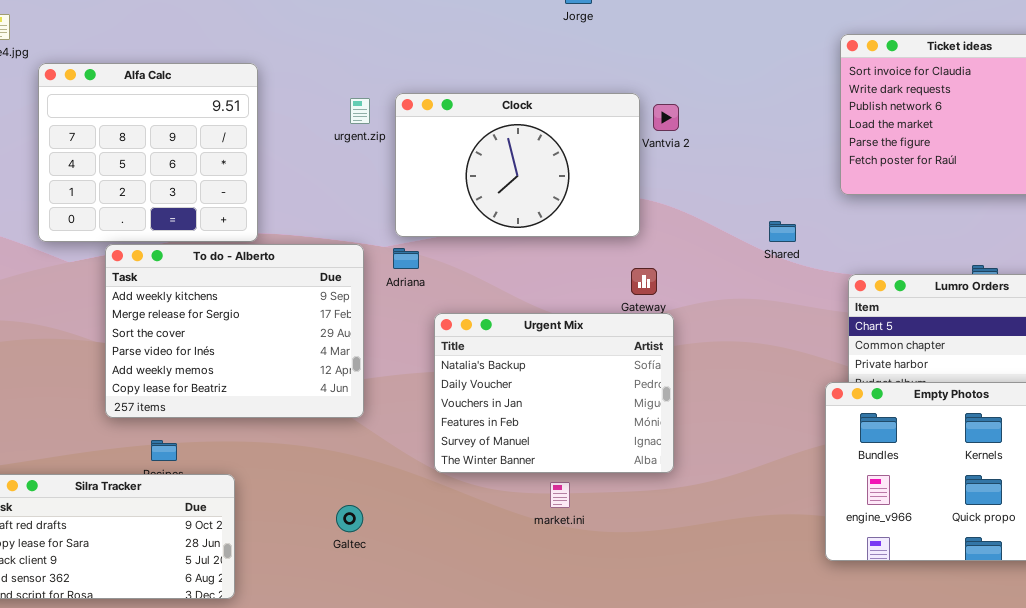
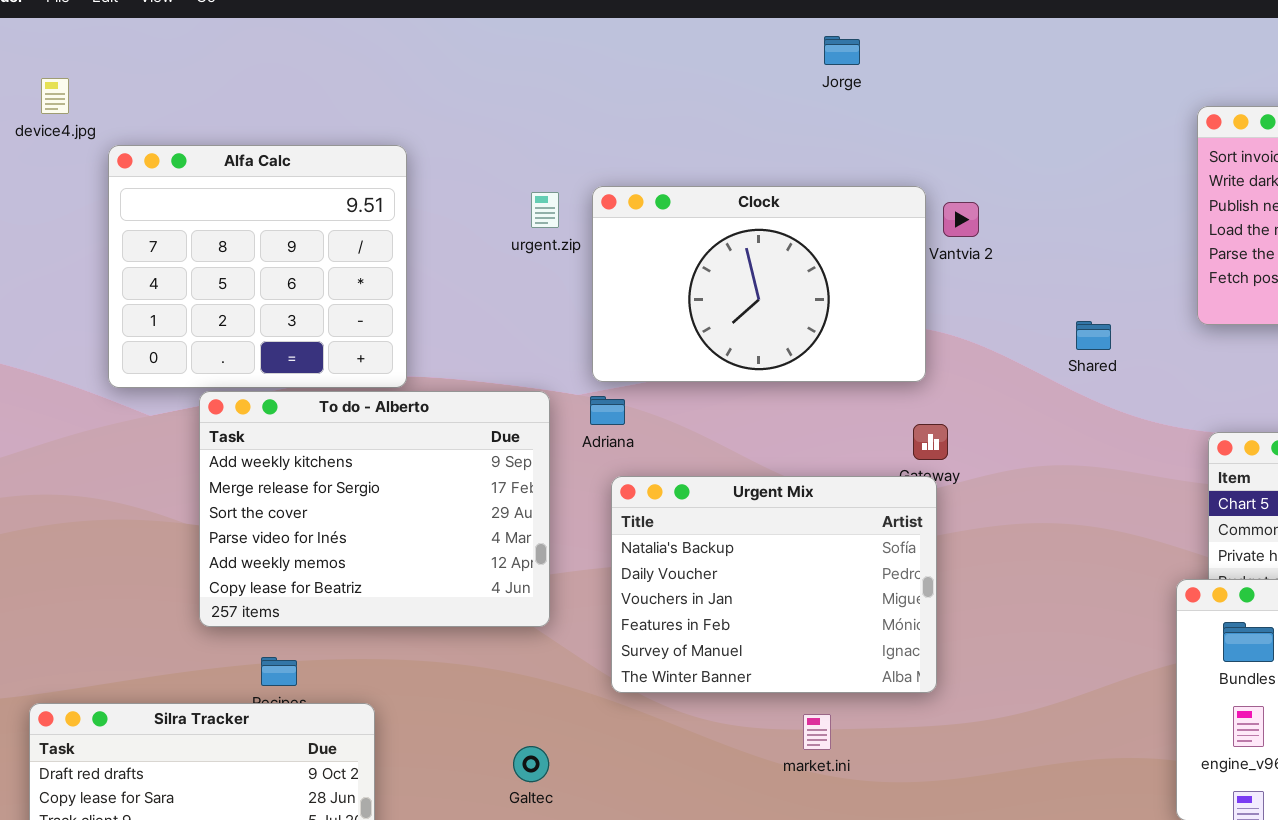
Shared: [769,221,796,242] -> [1076,321,1111,350], moved
Urgent Mix: [434,313,674,473] -> [611,476,937,693], moved

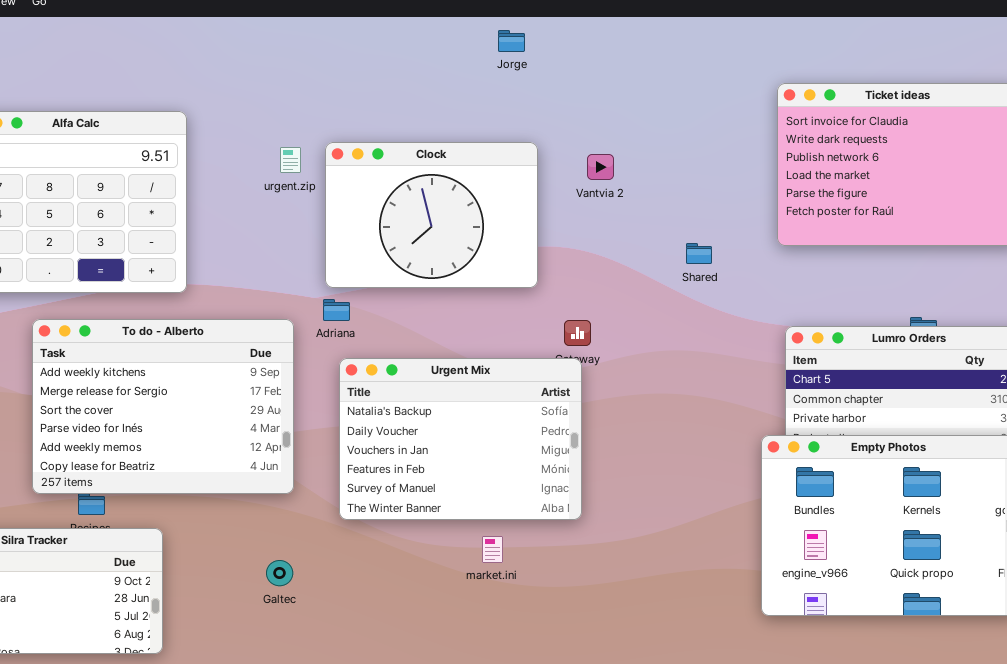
Clock: [592,186,926,382] -> [325,142,538,288], resized
To do - Alberto: [199,391,550,627] -> [32,319,294,494], moved

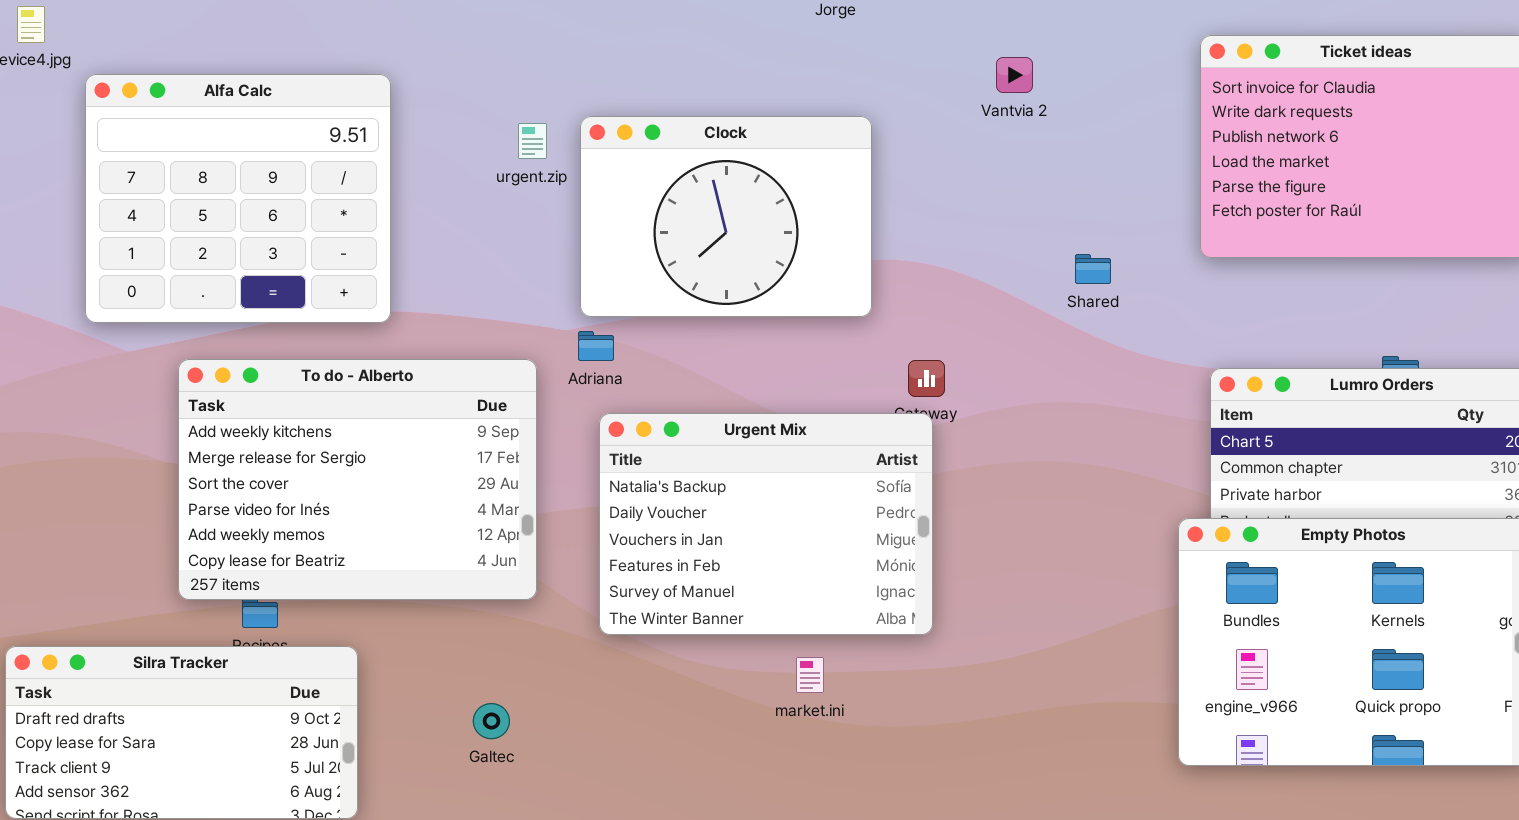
Vantvia 2: [587,154,614,180] -> [996,57,1033,93], moved
Galtec: [266,560,293,586] -> [473,703,510,739], moved

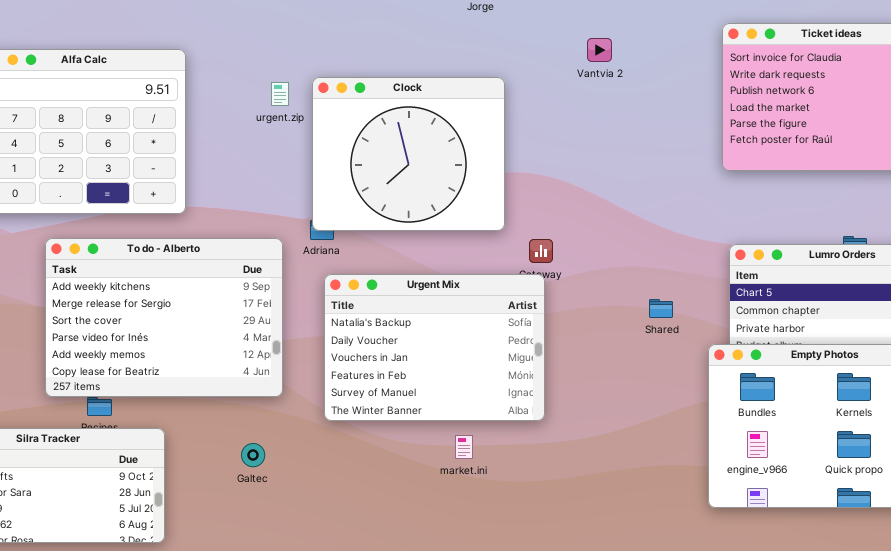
Clock: [580,116,872,317] -> [312,77,505,231], resized
Shared: [1075,254,1111,284] -> [649,299,673,318], moved
Galtec: [473,703,510,739] -> [241,443,265,467], moved

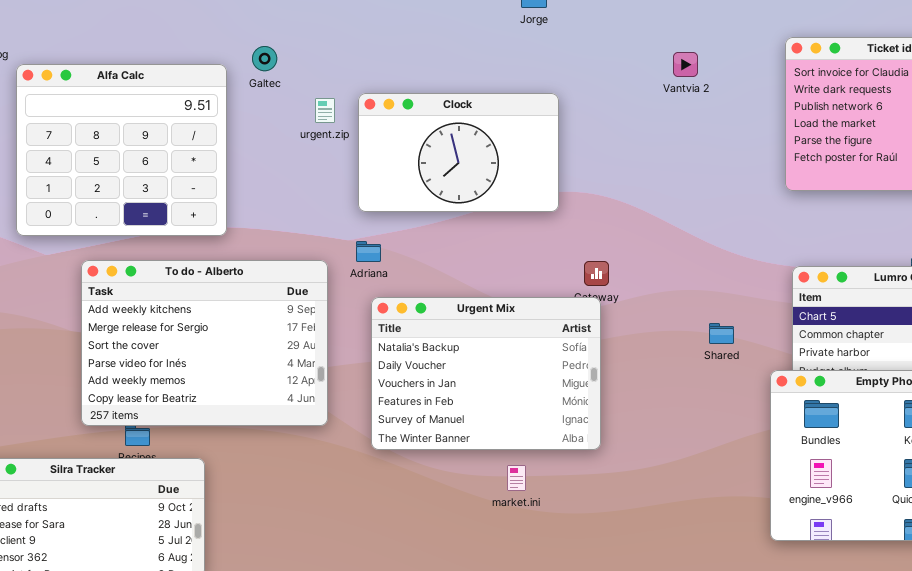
Vantvia 2: [587,38,612,62] -> [673,52,698,77], moved
Clock: [312,77,505,231] -> [358,93,559,212], resized
Galtec: [241,443,265,467] -> [252,46,277,71], moved

